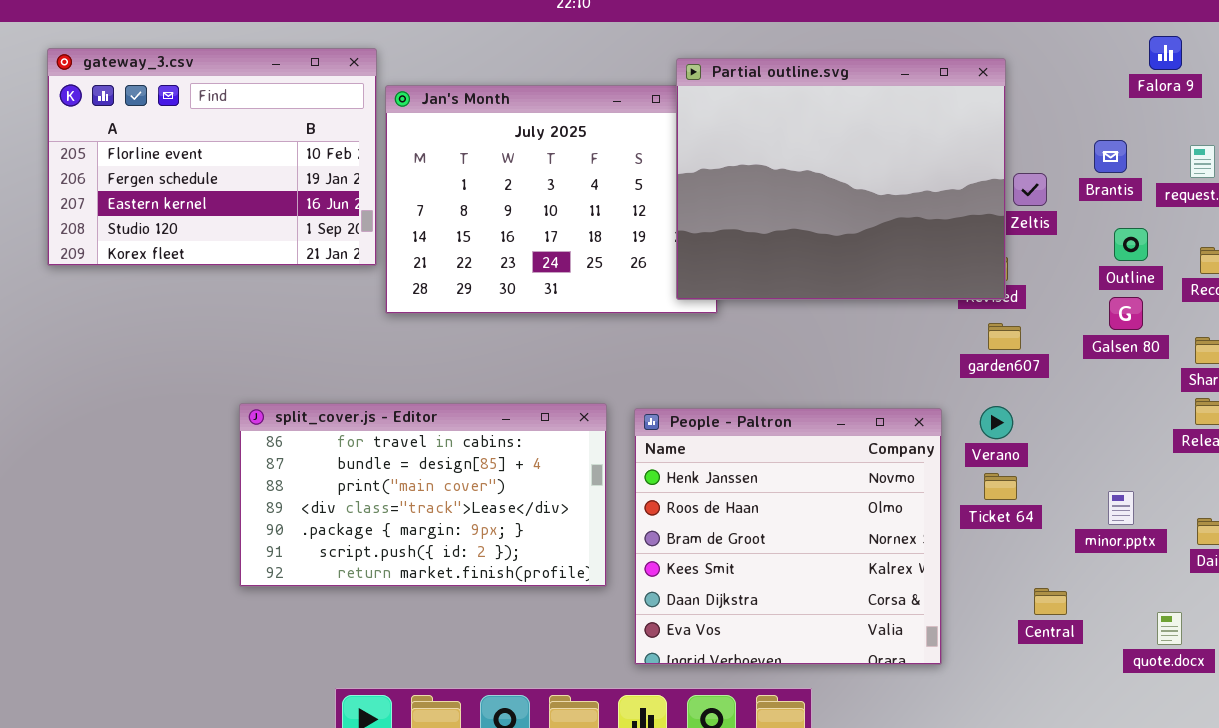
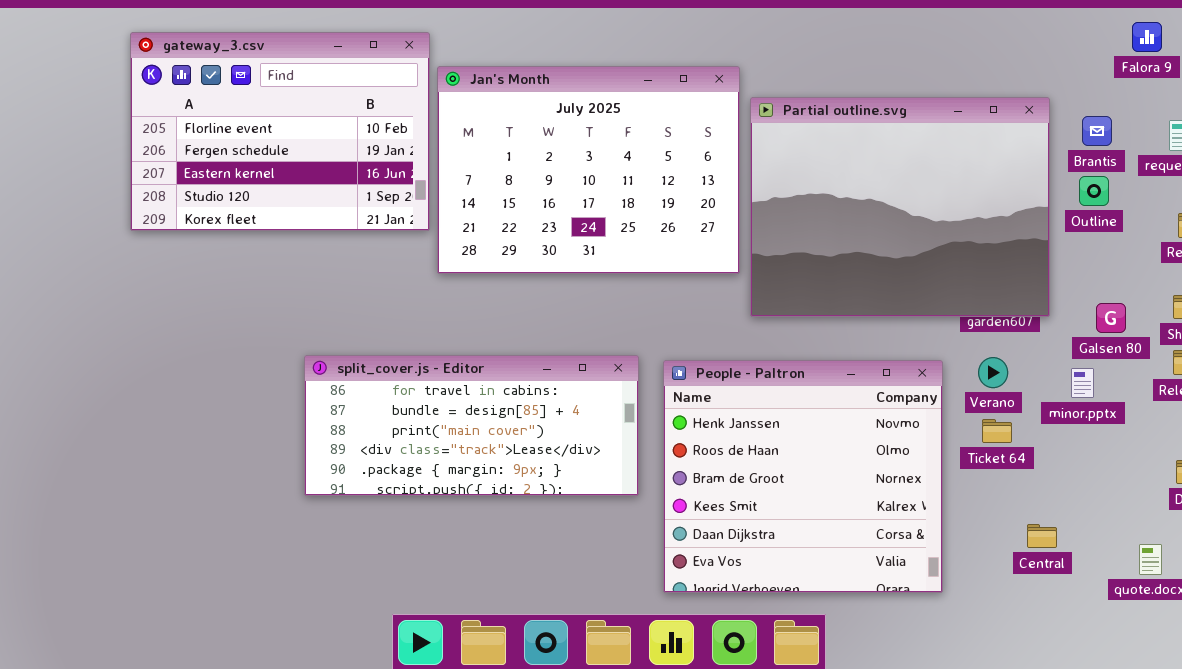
Partial outline.svg: [676,58,1006,300] -> [750,97,1050,317], moved
Outline: [1114,228,1148,261] -> [1079,176,1109,206], moved
Galsen 80: [1109,297,1143,330] -> [1096,303,1126,333], moved
split_cover.js - Editor: [239,403,607,587] -> [304,355,639,496], resized
minor.pptx: [1108,491,1134,525] -> [1071,368,1094,398], moved

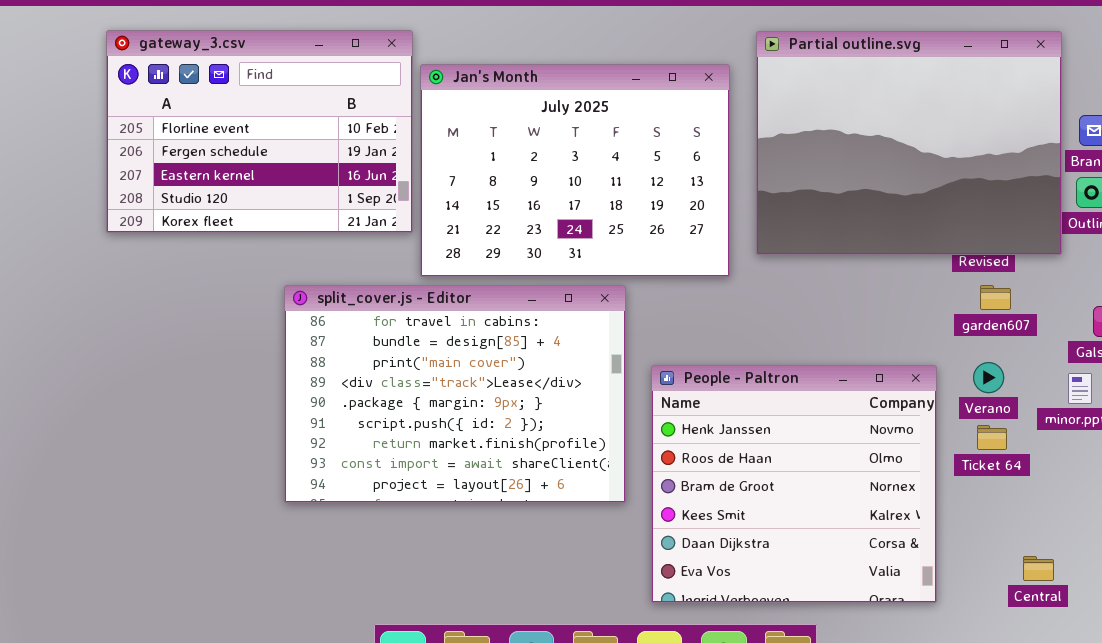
Partial outline.svg: [750,97,1050,317] -> [756,31,1062,255], moved
split_cover.js - Editor: [304,355,639,496] -> [284,285,626,503], resized
Central: [1027,524,1057,548] -> [1023,556,1054,581], moved

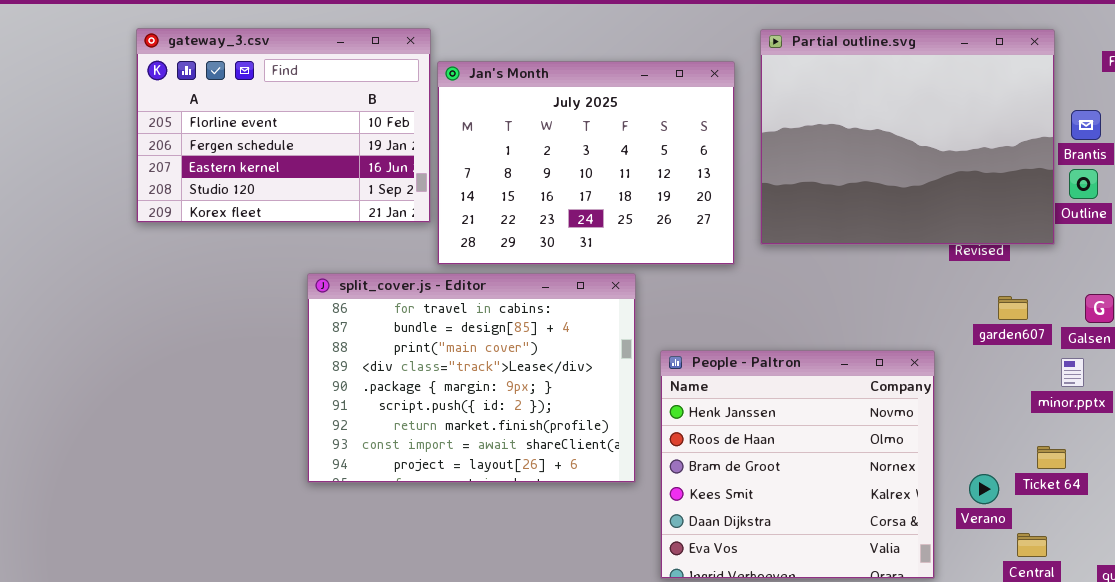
garden607: [980,285,1011,310] -> [998,296,1028,320], moved
Verano: [973,362,1004,393] -> [969,474,999,504], moved
Ticket 64: [977,425,1007,450] -> [1037,446,1066,469], moved

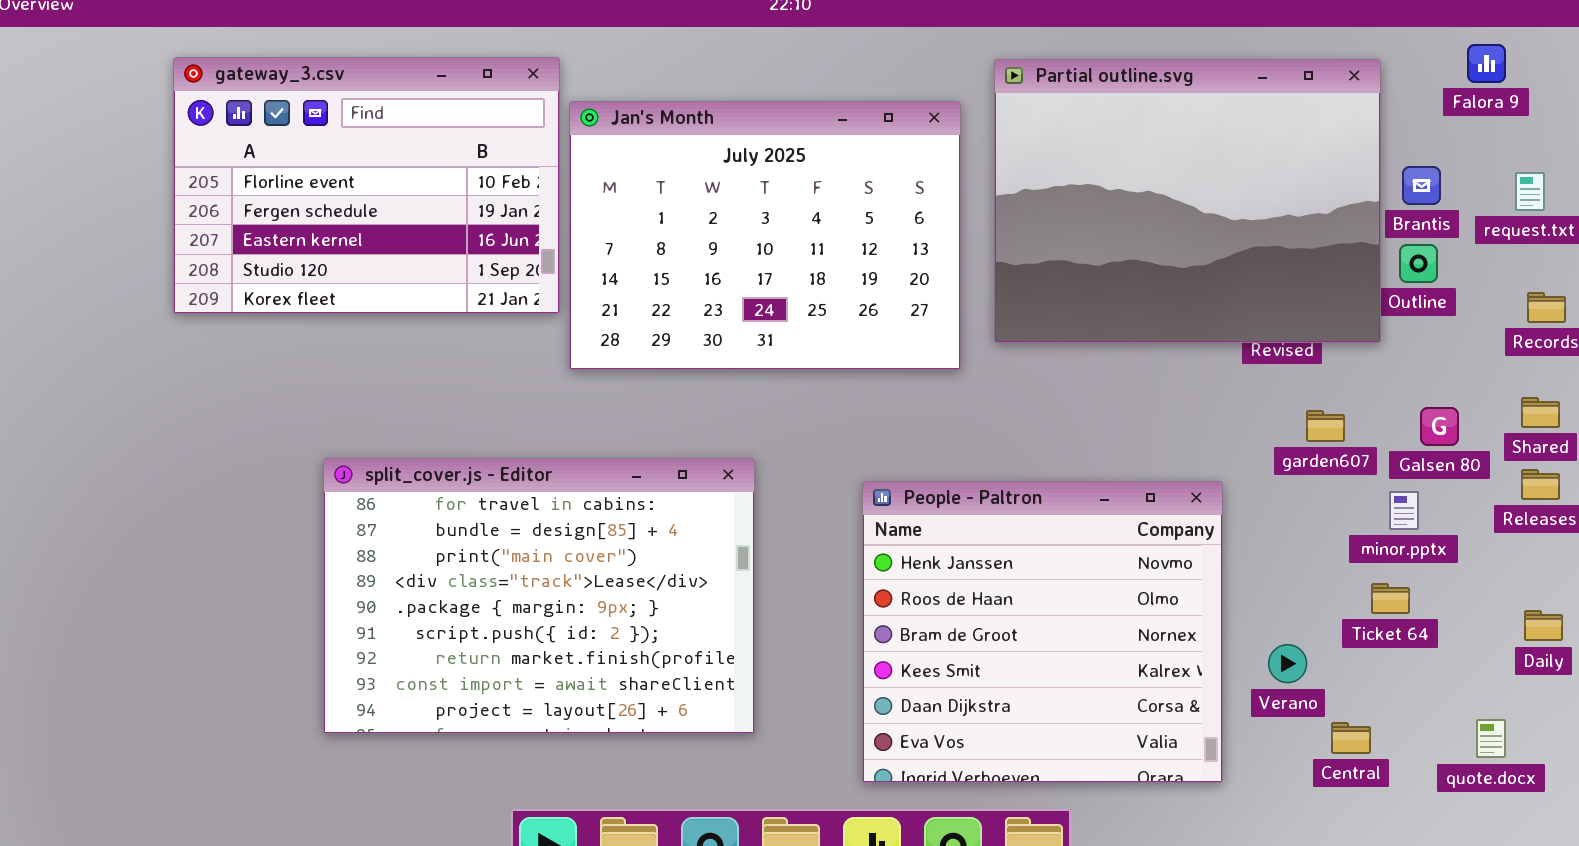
split_cover.js - Editor: [307,273,636,483] -> [323,458,755,734], moved
Ticket 64: [1037,446,1066,469] -> [1371,583,1410,614], moved

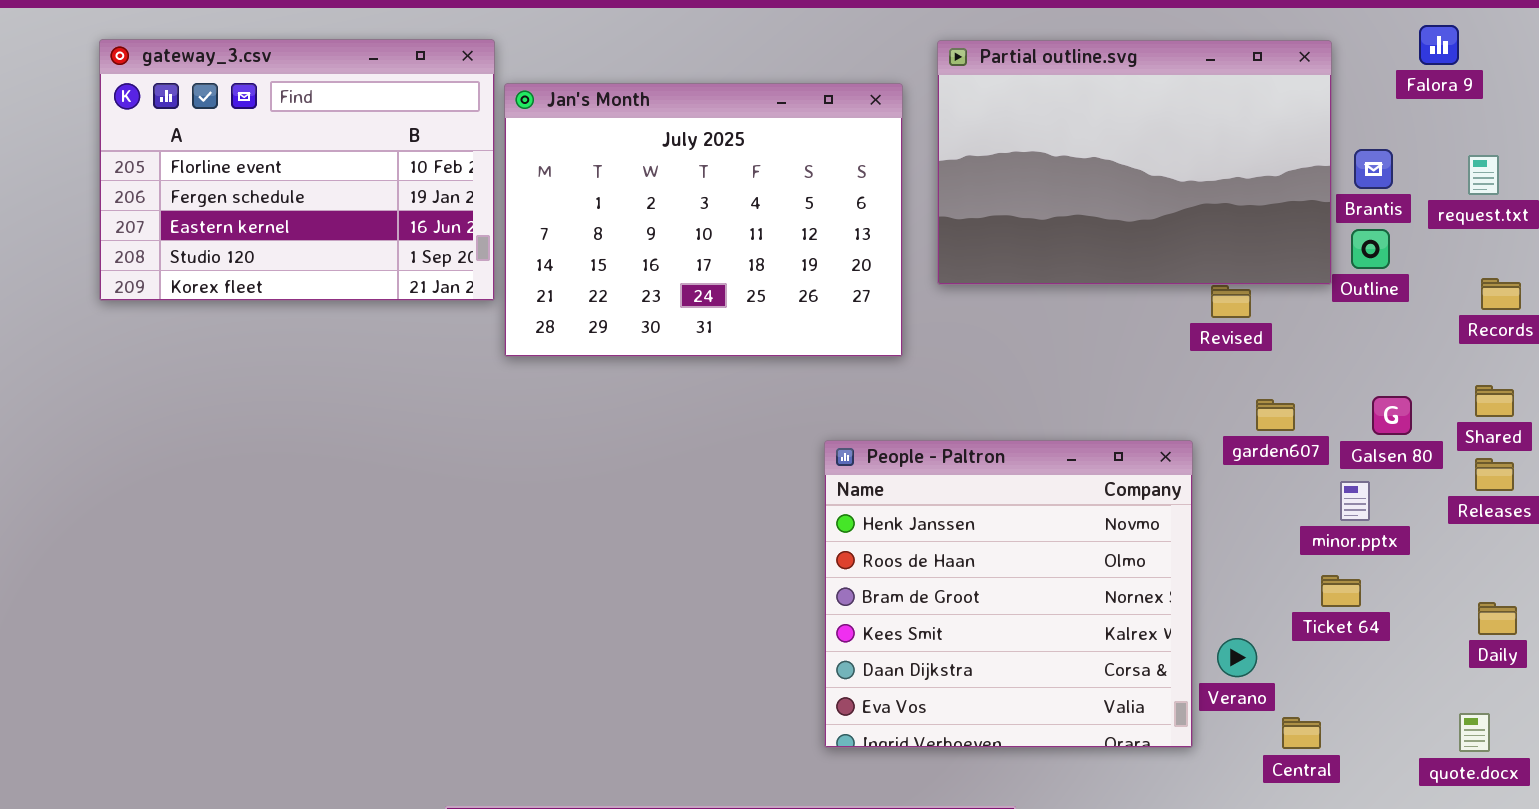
Partial outline.svg: [994,59,1381,343] -> [937,40,1332,285], resized
split_cover.js - Editor: [323,458,755,734] -> none, closed
People - Paltron: [862,481,1223,783] -> [824,440,1193,748], moved
quote.docx: [1476,719,1506,758] -> [1459,713,1490,752], moved

